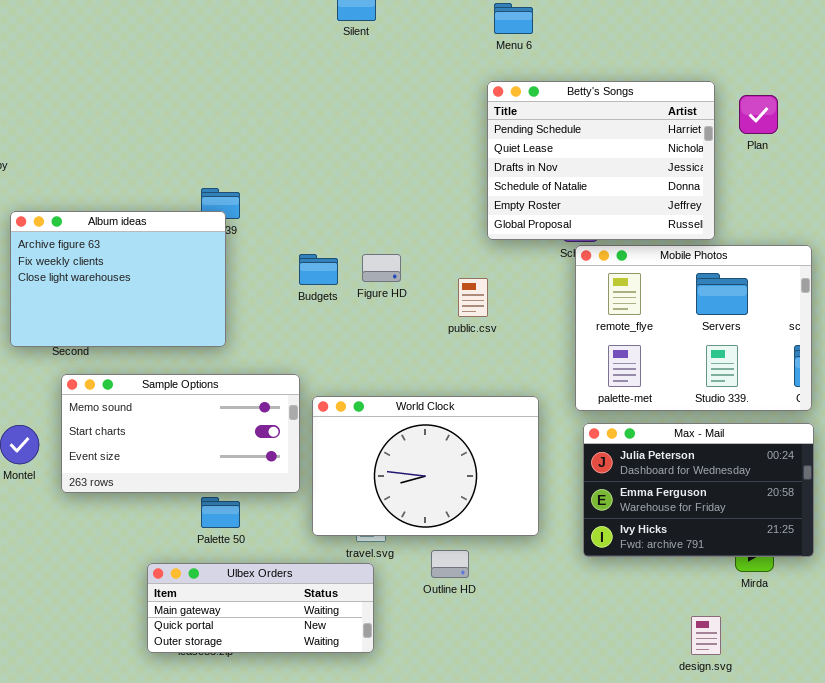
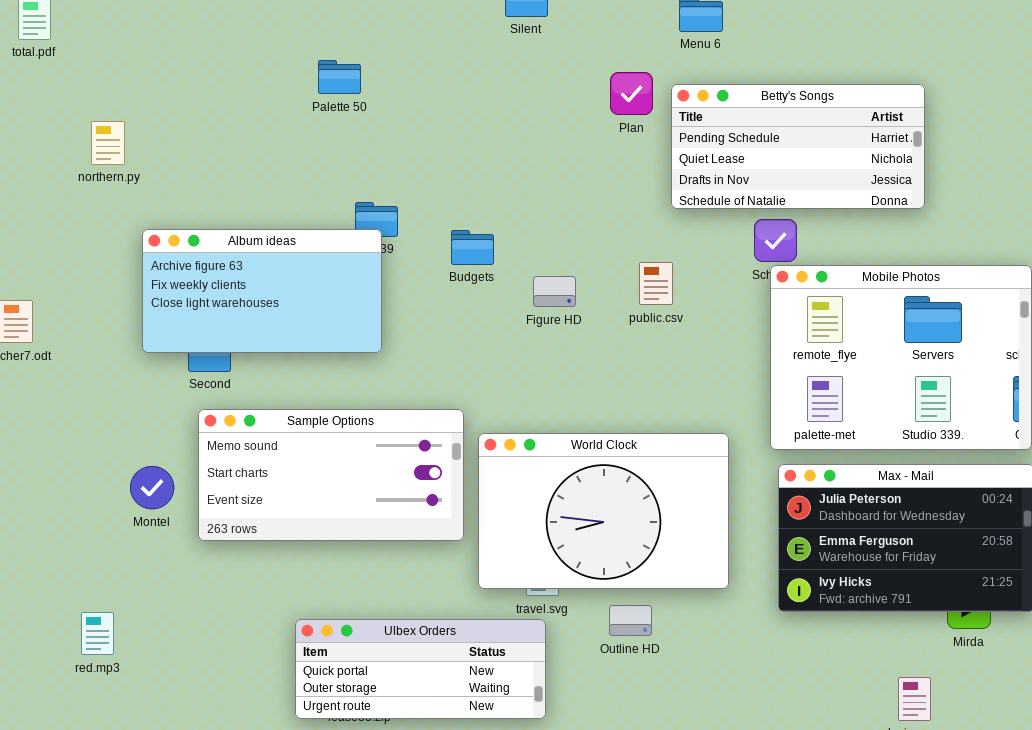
Betty's Songs: [487,81,715,240] -> [671,84,925,209], resized
Plan: [739,95,778,134] -> [610,72,653,115], moved
Album ideas: [10,211,226,347] -> [142,229,382,353], resized
Budgets: [299,254,338,285] -> [451,230,494,265], moved
public.csv: [458,278,488,317] -> [639,262,673,305], moved
Palette 50: [201,497,240,528] -> [318,60,361,94], moved
Ulbex Orders: [147,563,374,653] -> [295,619,546,719], scrolled down 1 row

